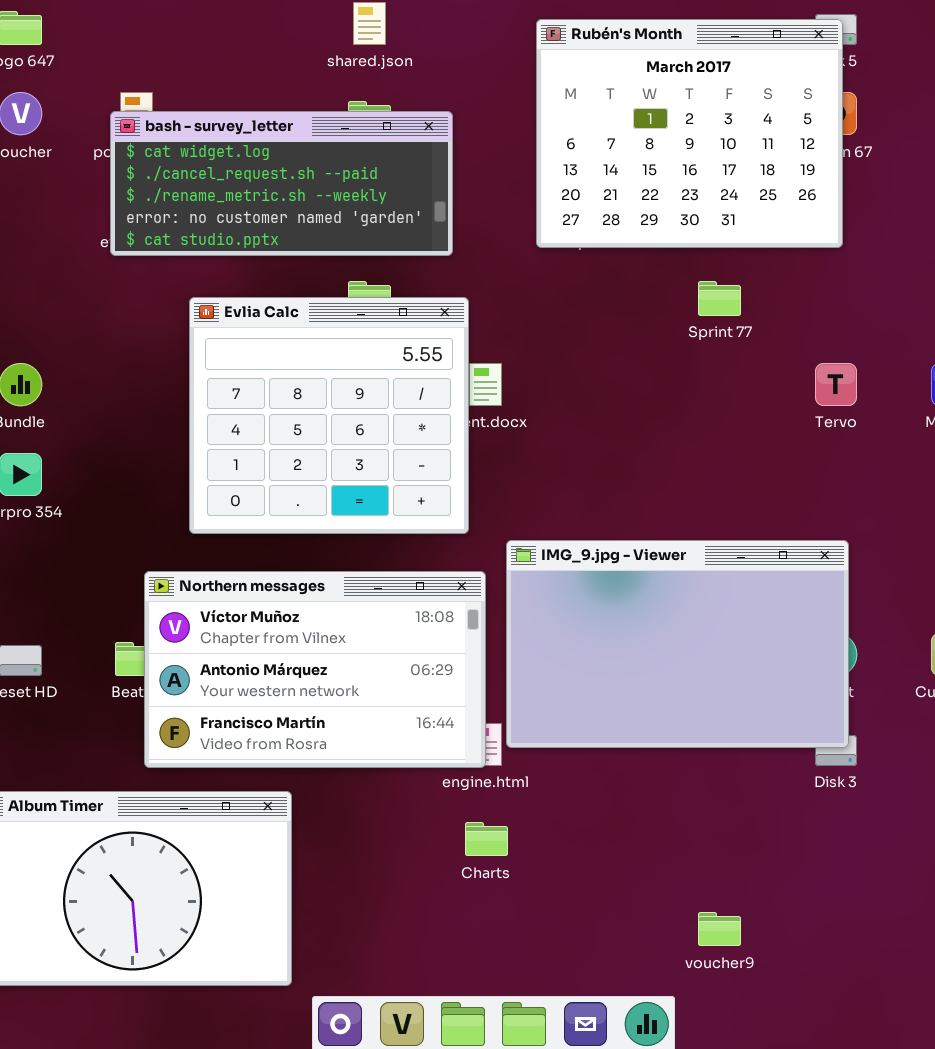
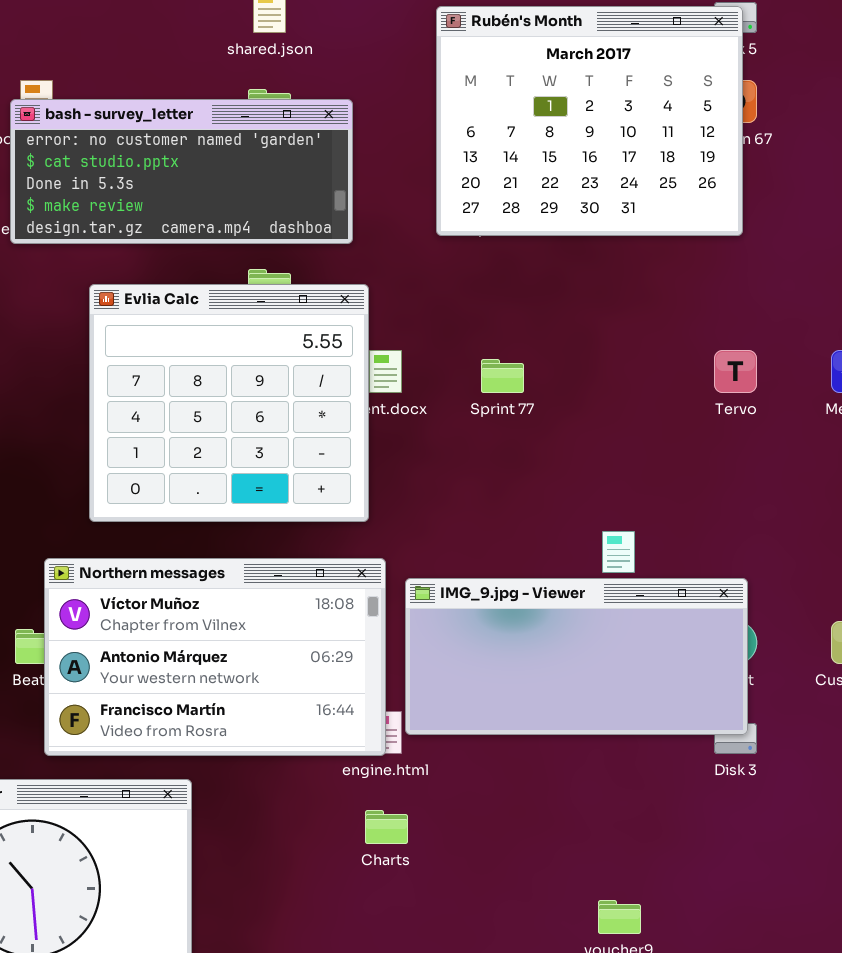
bash - survey_letter: [110,111,453,256] -> [10,99,353,244], scrolled down 3 rows
Sprint 77: [698,281,741,316] -> [481,359,524,393], moved
IMG_9.jpg - Viewer: [506,540,849,748] -> [405,578,748,735], resized

